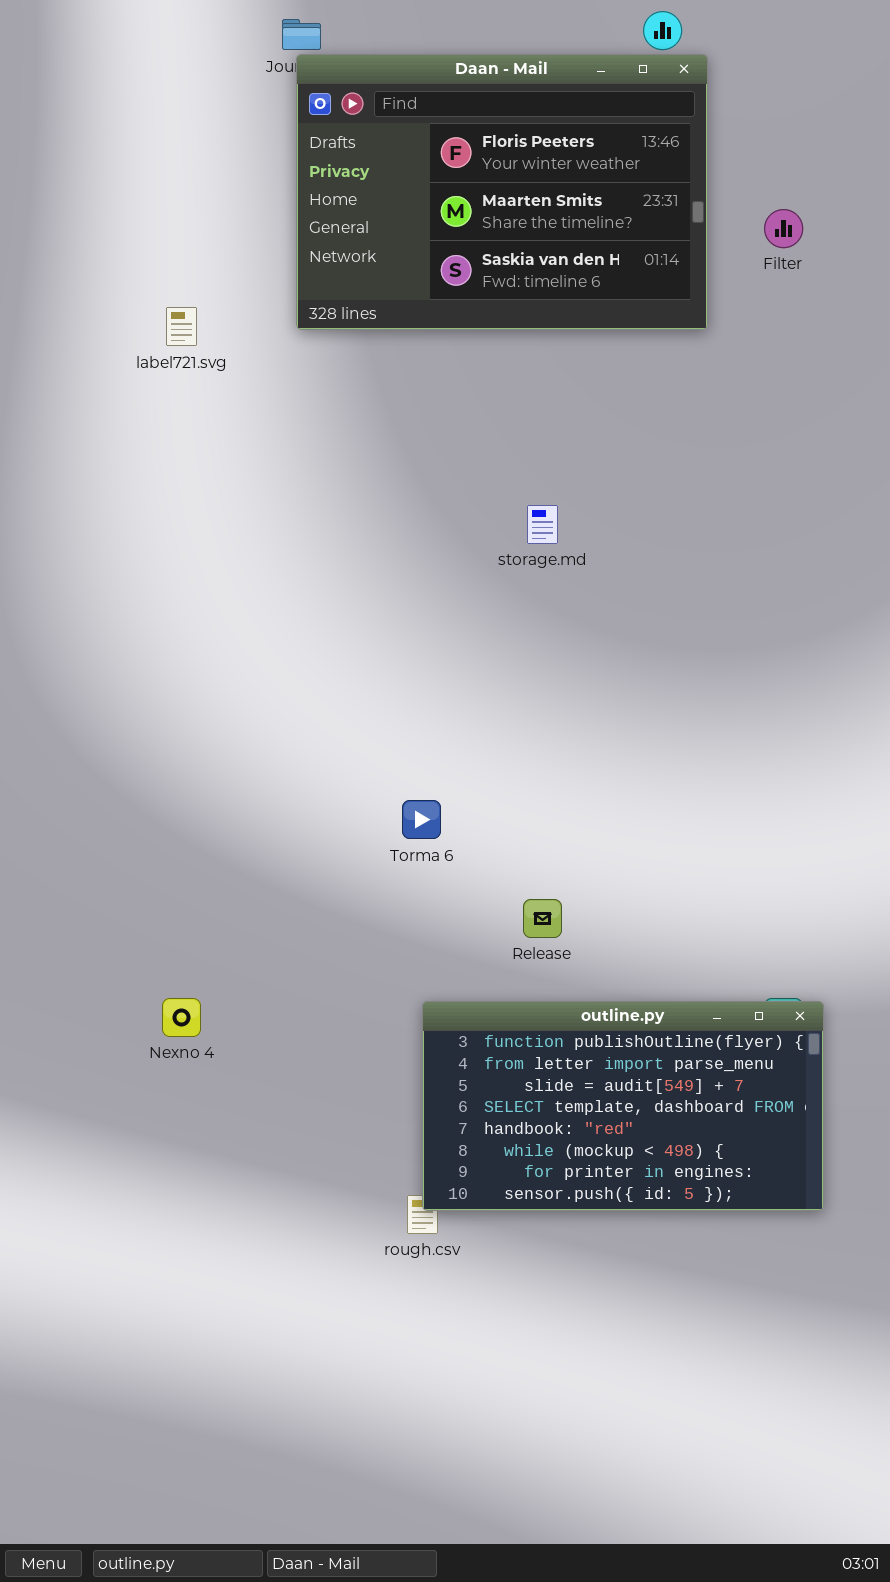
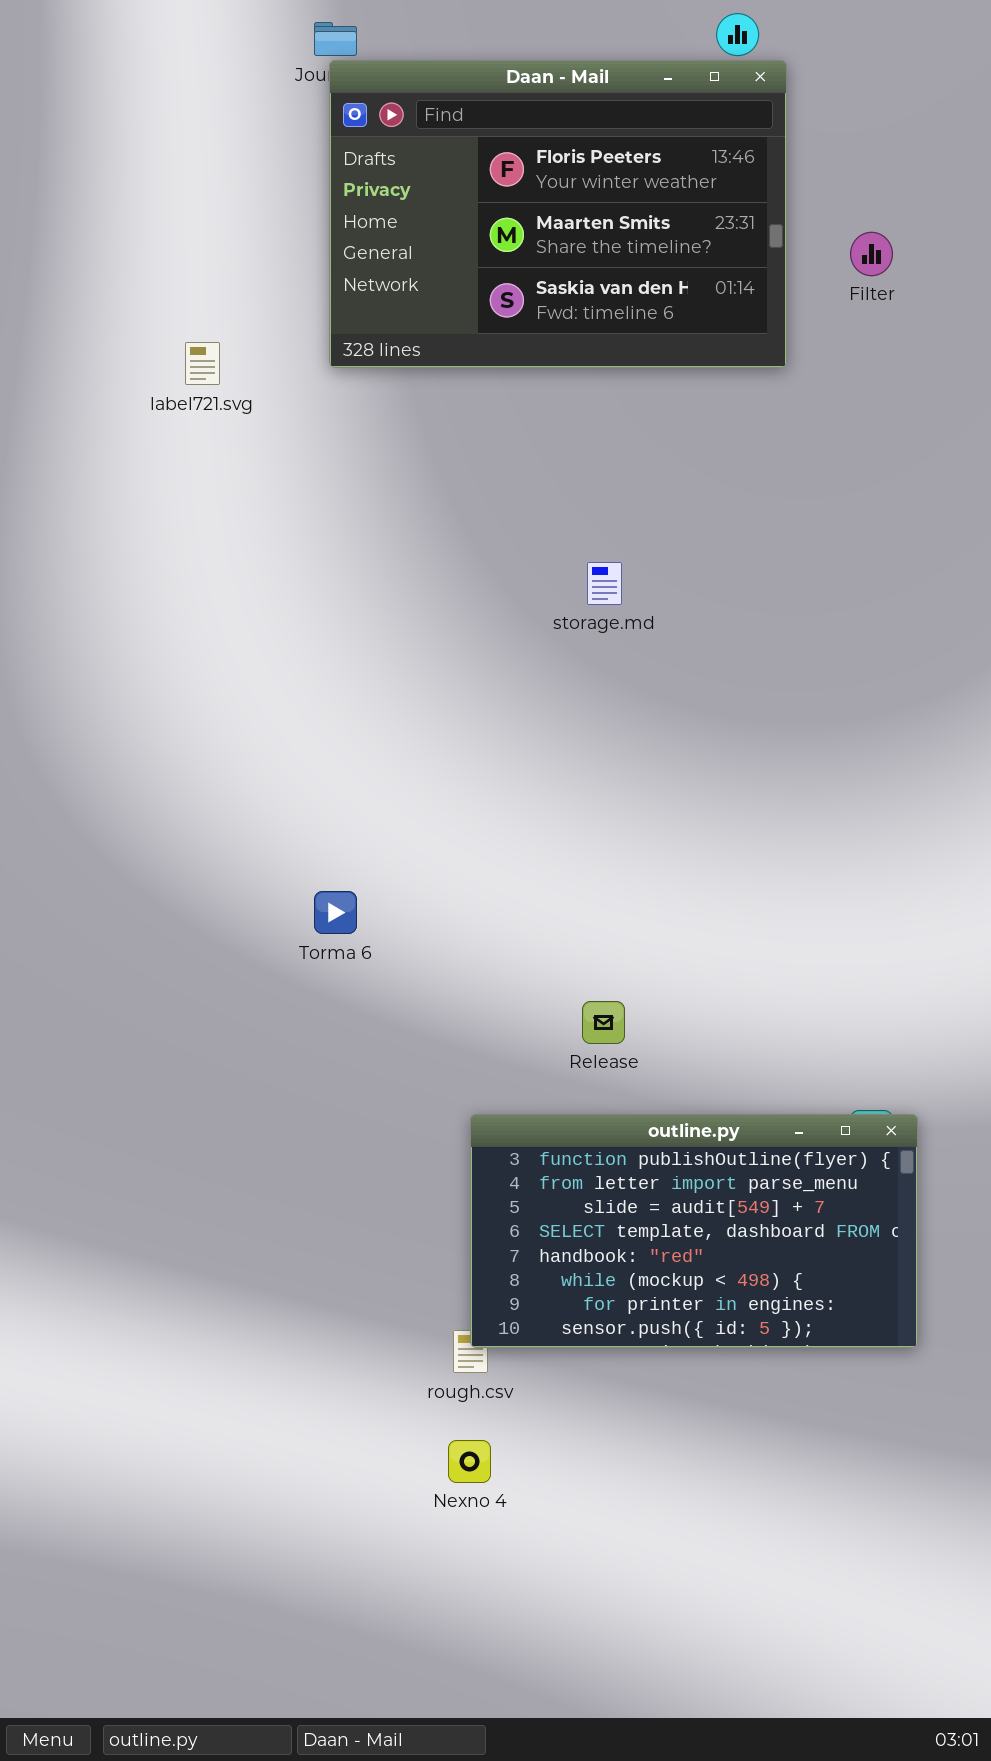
Torma 6: [402,800,441,839] -> [314,891,357,934], moved
Nexno 4: [162,998,201,1037] -> [448,1440,491,1483], moved

